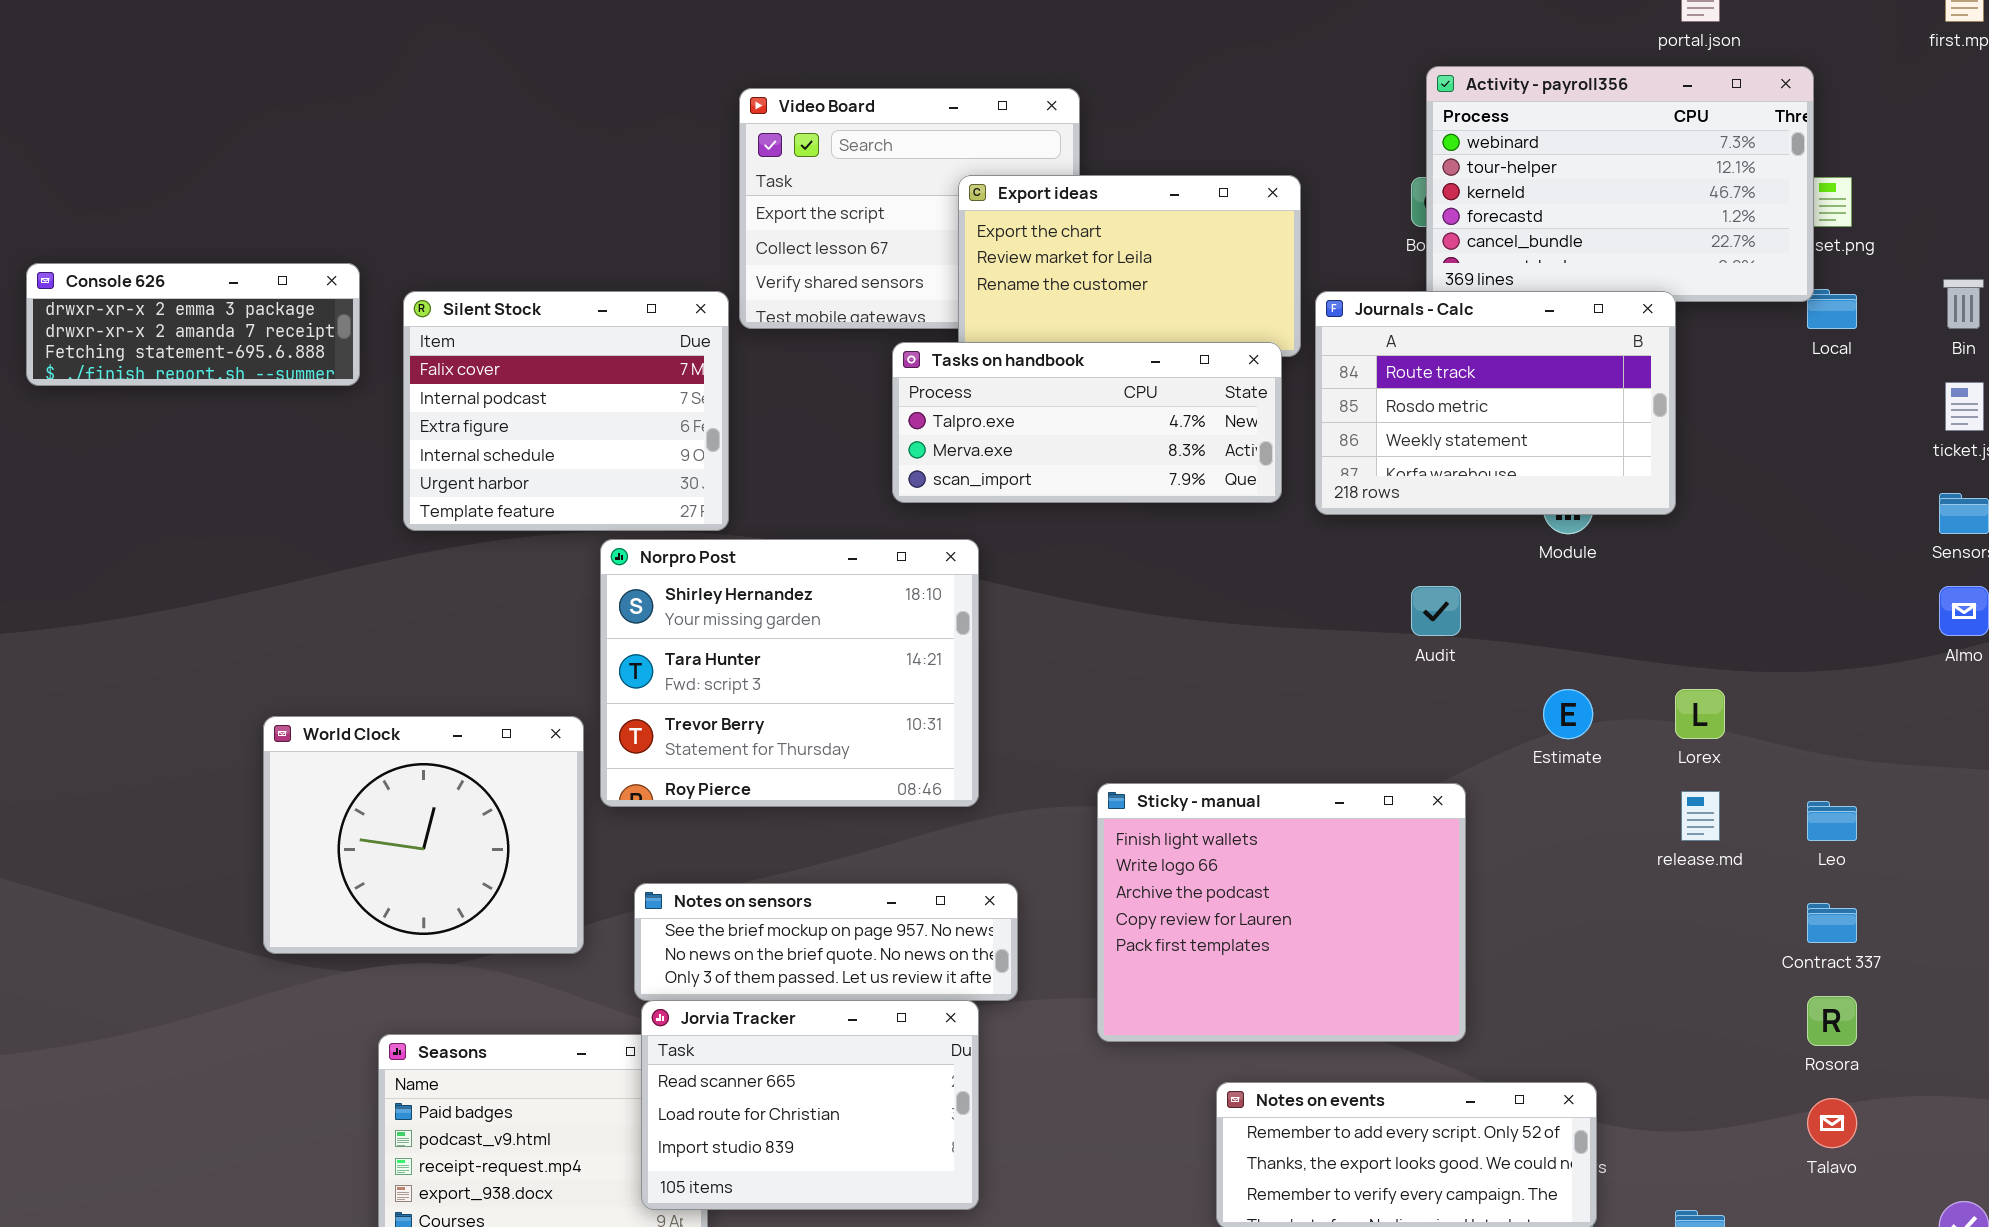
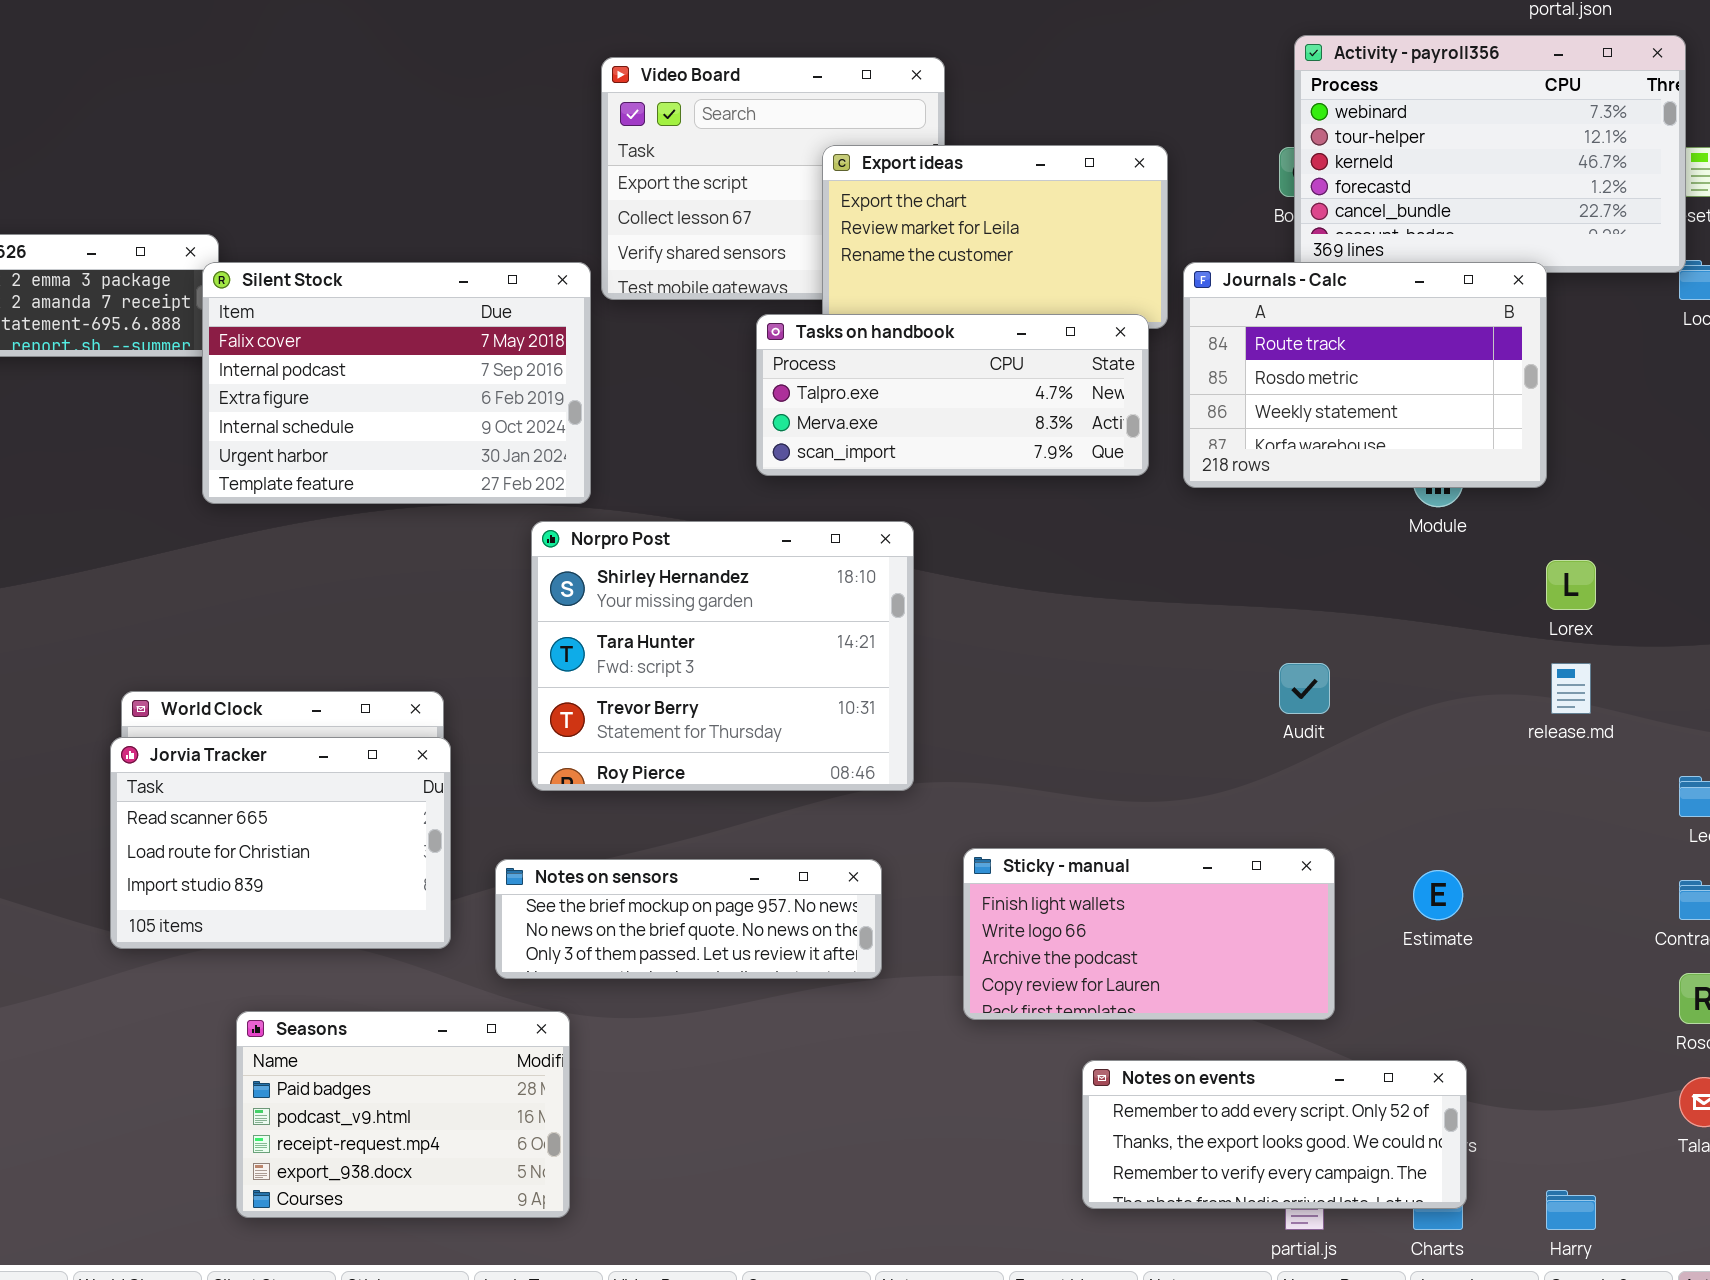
Silent Stock: [403,291,729,531] -> [202,262,591,504], resized
Norpro Post: [600,539,979,807] -> [531,521,914,791], moved
Audit: [1411,586,1461,636] -> [1279,663,1330,714], moved
Estimate: [1543,689,1593,739] -> [1413,870,1463,920], moved
Lorex: [1675,689,1725,739] -> [1546,560,1596,610], moved
Sticky - manual: [1097,783,1466,1042] -> [963,848,1335,1020], resized
release.md: [1681,791,1720,841] -> [1551,663,1591,714], moved
Jorvia Tracker: [641,1000,979,1210] -> [110,737,451,949], moved

